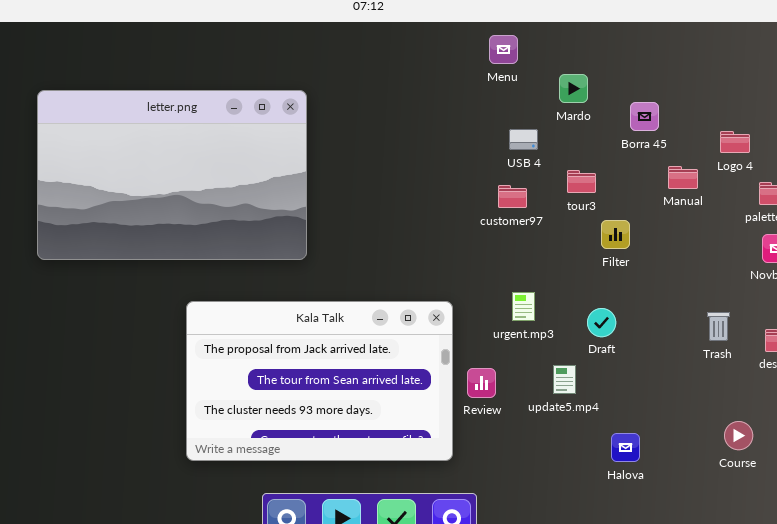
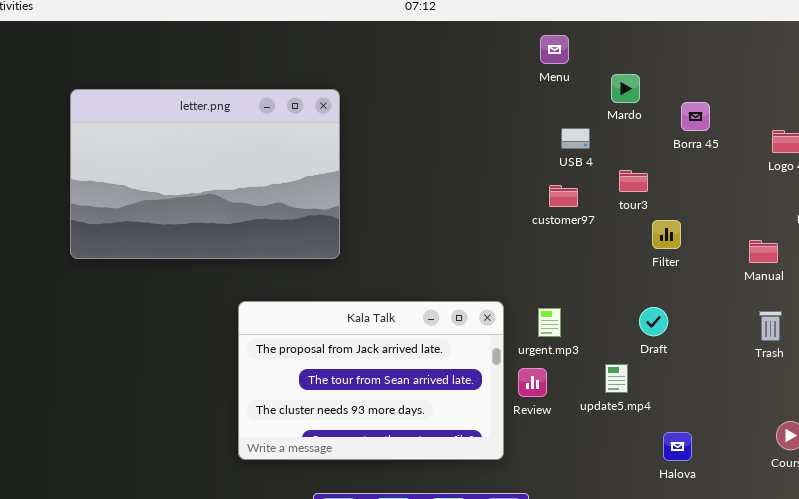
letter.png: [37,90,307,260] -> [70,89,340,259], moved
Manual: [668,166,698,189] -> [749,240,778,263], moved
urgent.mp3: [512,292,535,321] -> [538,308,561,337], moved

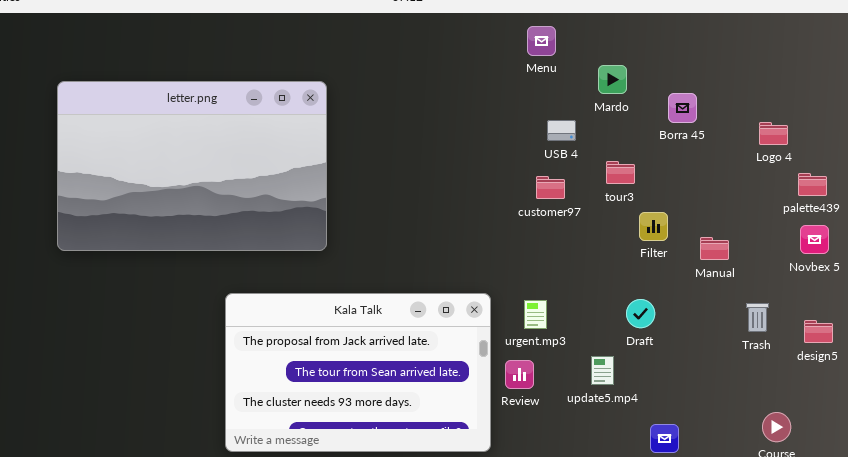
Manual: [749,240,778,263] -> [700,237,729,260], moved

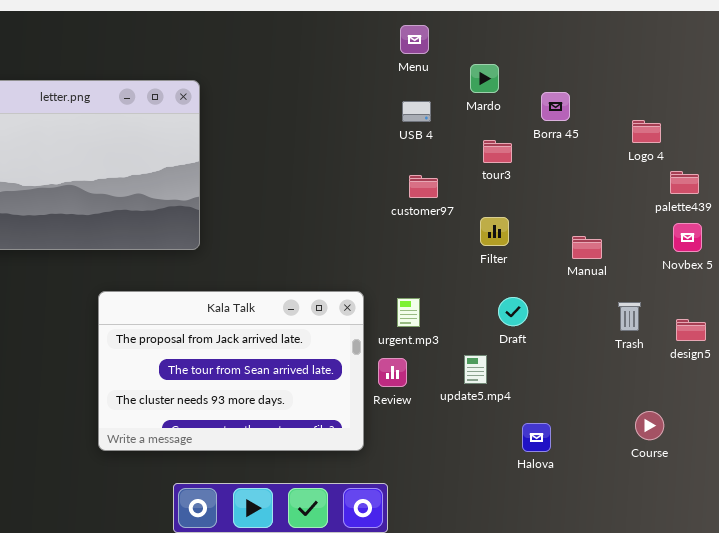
USB 4: [547,120,576,141] -> [402,101,431,122], moved
tour3: [606,161,635,184] -> [483,140,512,163], moved
Filter: [639,212,668,241] -> [480,217,509,246], moved

